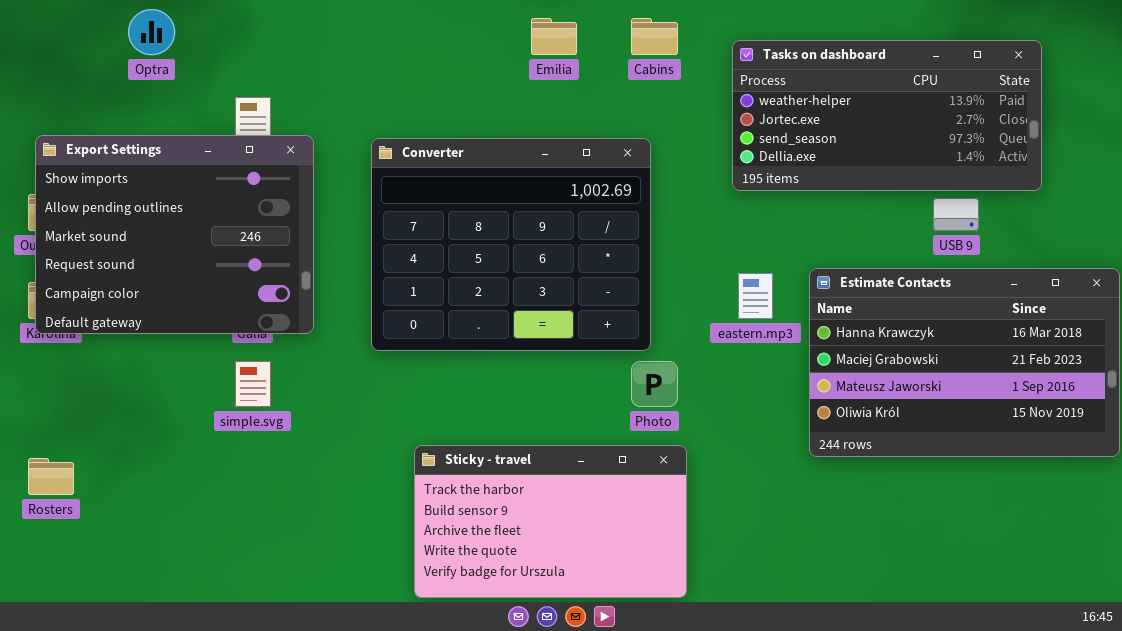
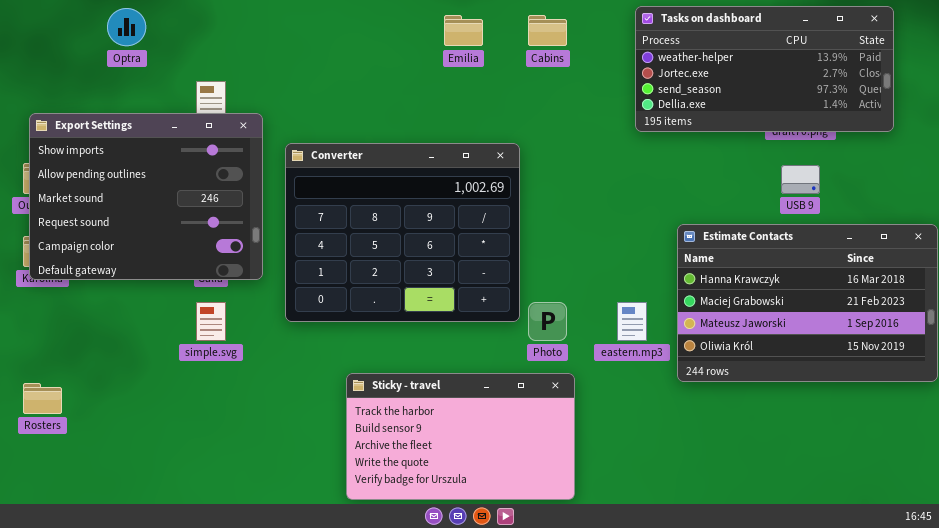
Tasks on dashboard: [732,40,1042,191] -> [635,6,894,132], moved
Converter: [371,138,651,351] -> [285,143,520,322], moved
eastern.mp3: [738,273,773,319] -> [617,302,647,341], moved

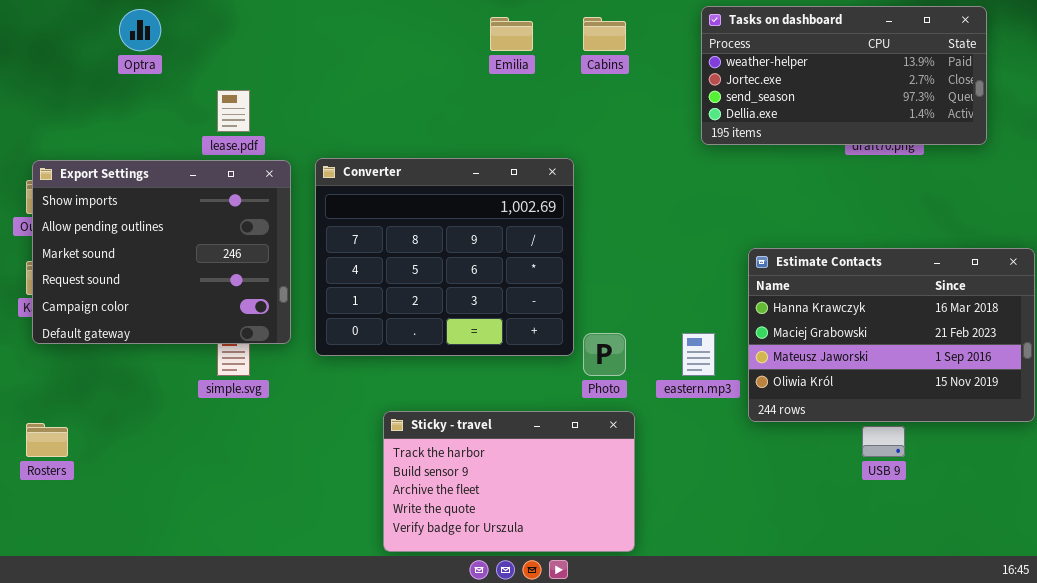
Export Settings: [29,113,263,280] -> [32,160,291,344], moved
USB 9: [781,165,820,194] -> [862,426,905,457], moved

